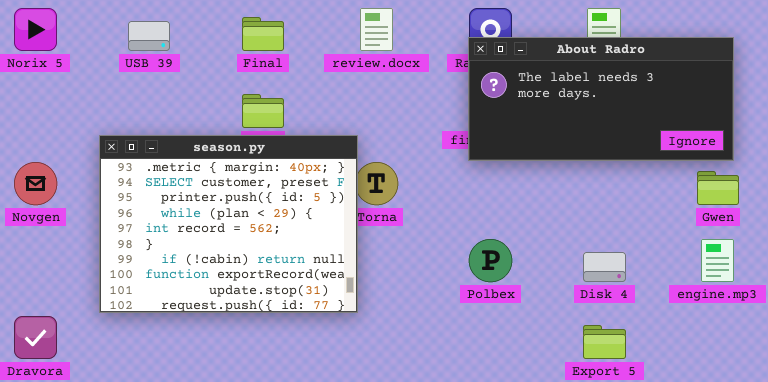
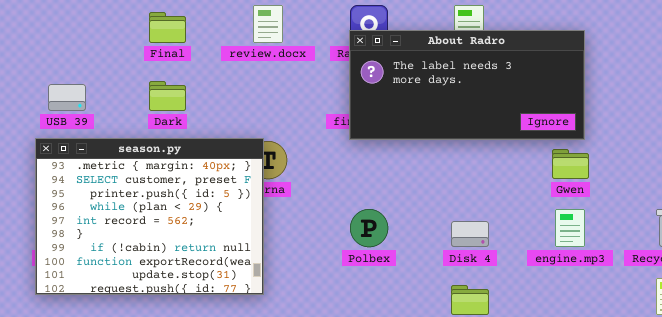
USB 39: [128,21,170,51] -> [48,84,86,111], moved
season.py: [99,135,358,313] -> [35,138,264,295], moved

